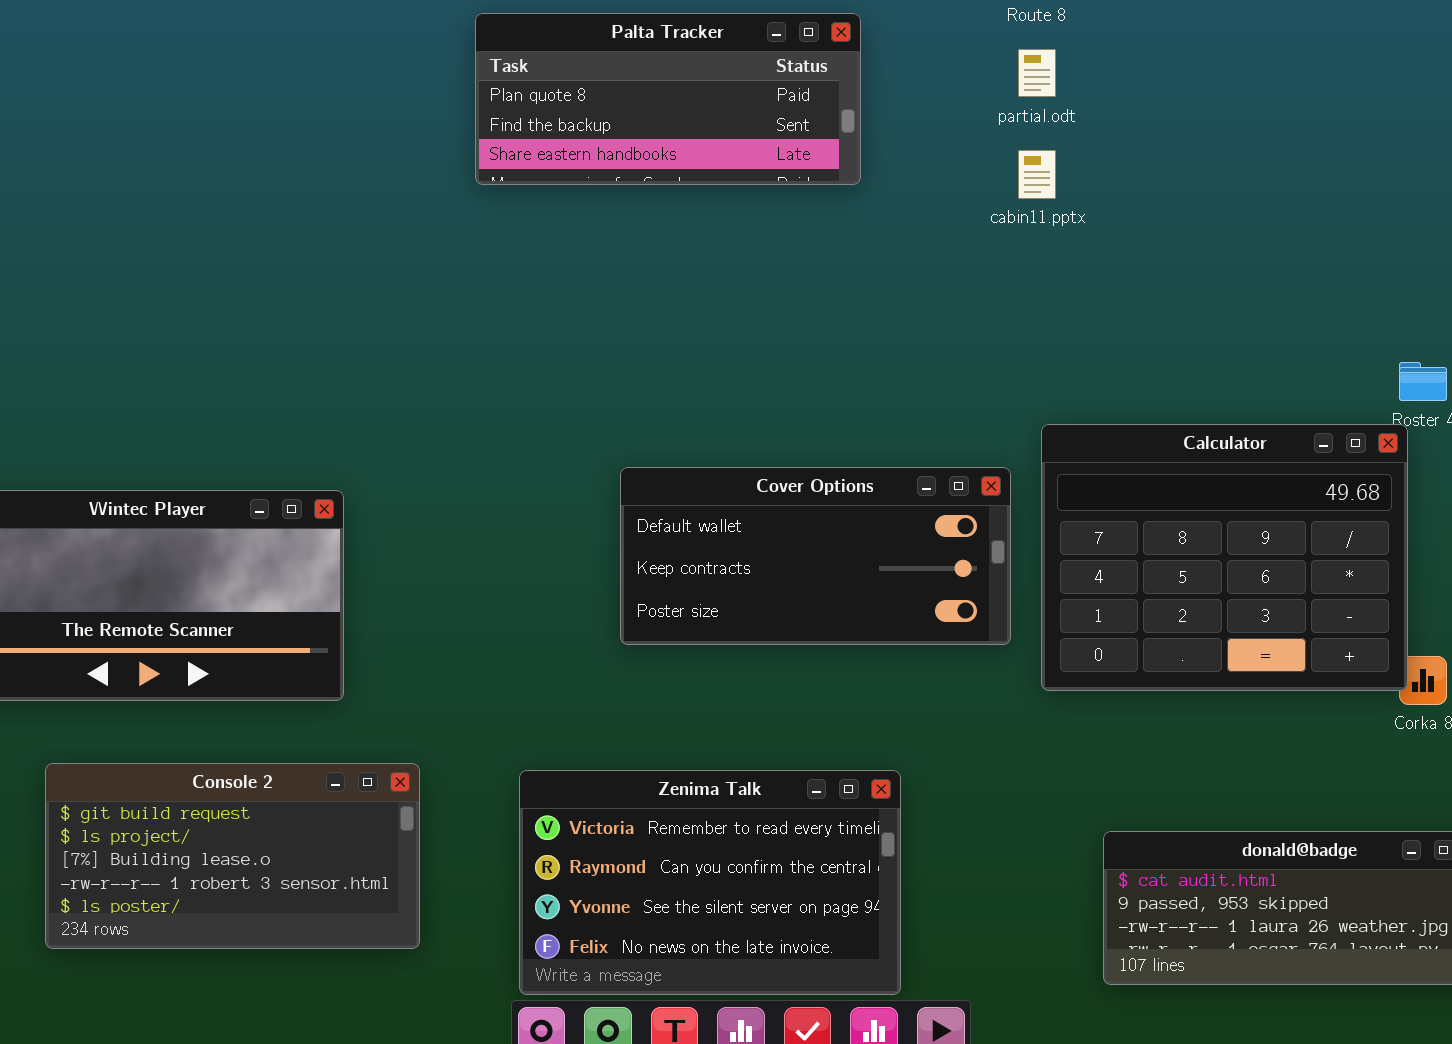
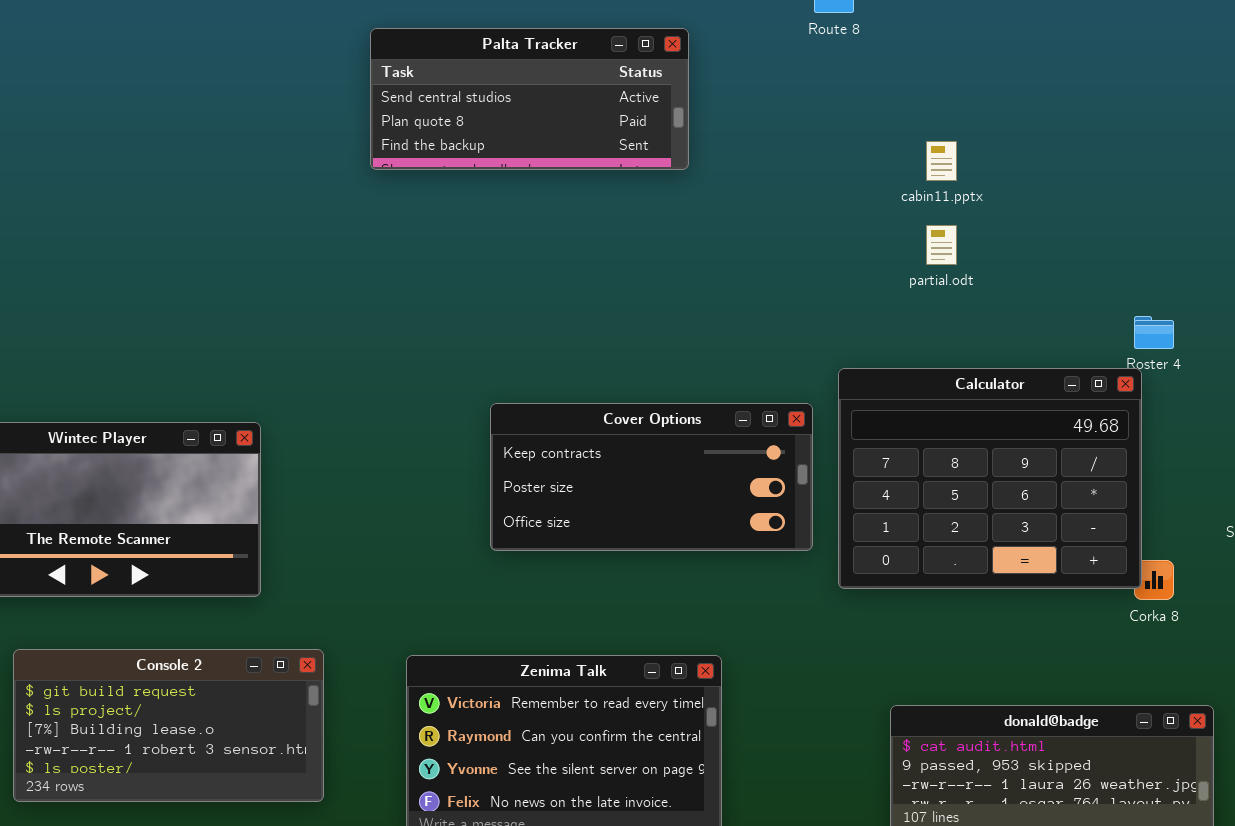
Palta Tracker: [475,13,861,185] -> [370,28,689,170], scrolled up 1 row
partial.odt: [1018,49,1056,97] -> [926,225,957,265], moved
cabin11.pptx: [1018,150,1056,199] -> [926,141,957,181], moved
Cover Options: [620,467,1011,645] -> [490,403,813,551], scrolled down 1 row

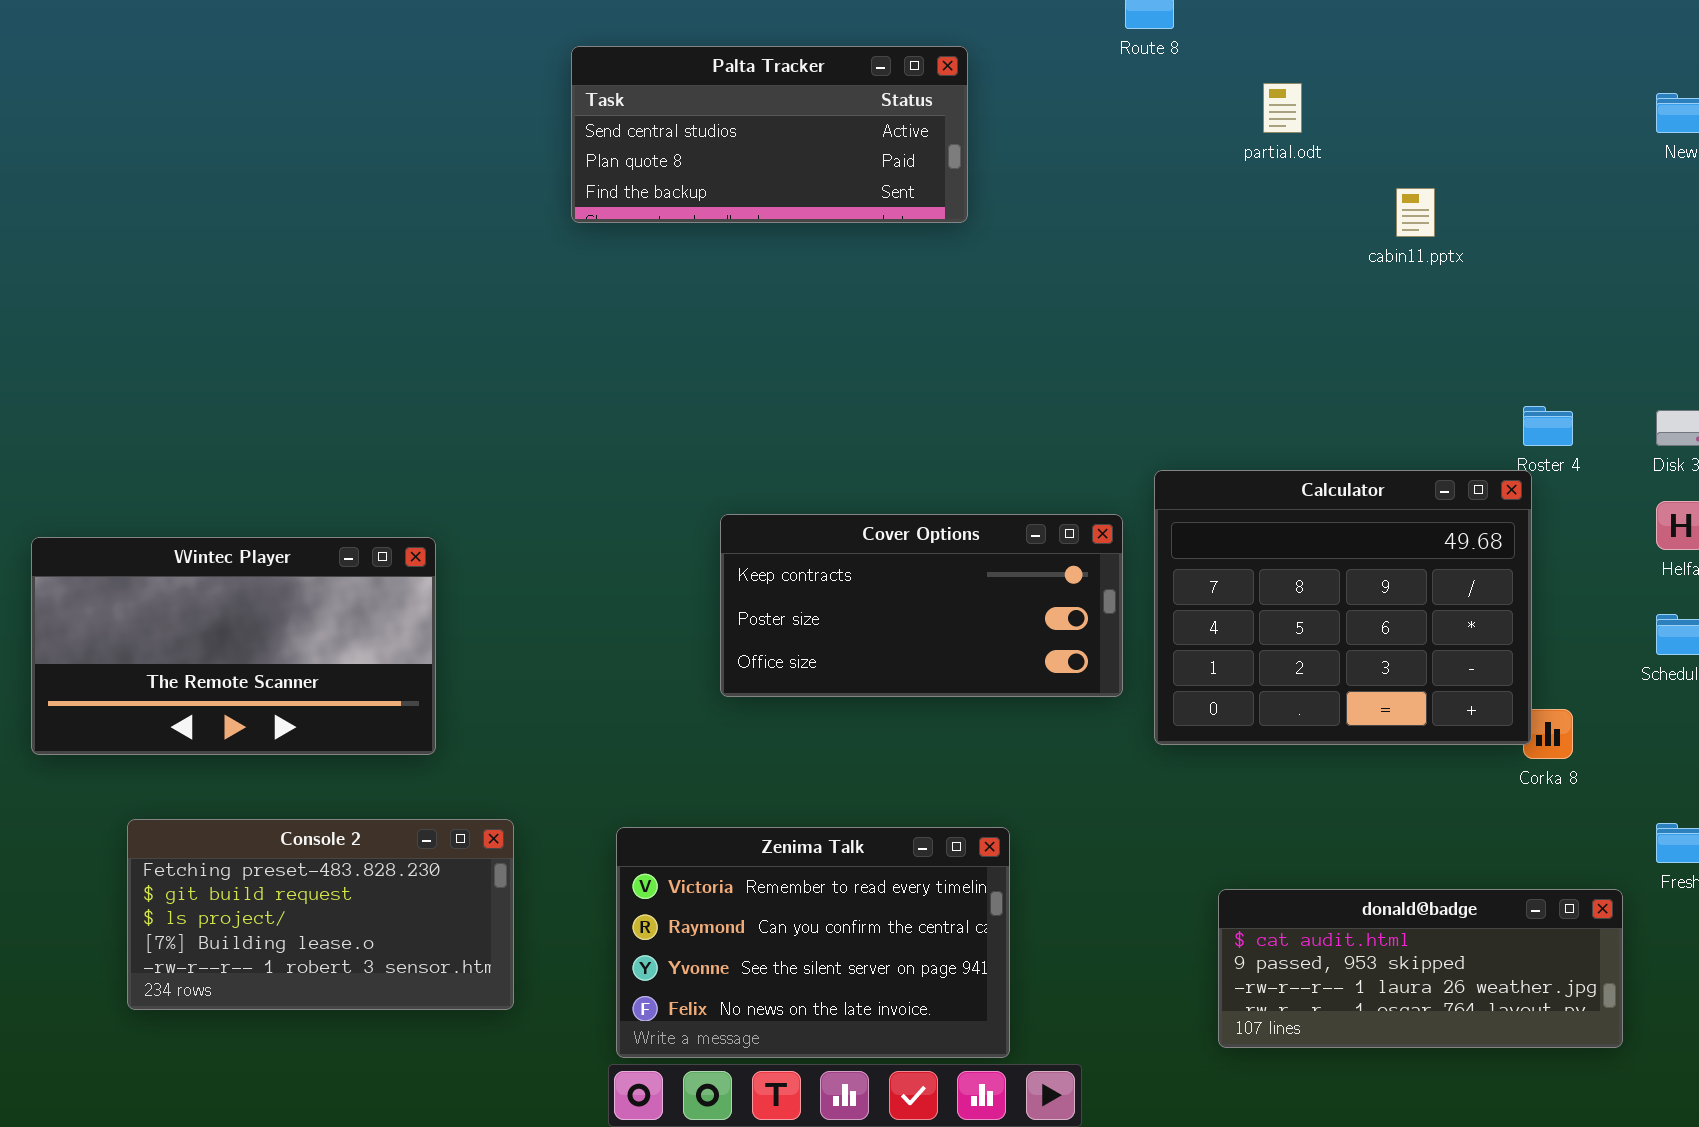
cabin11.pptx: [926,141,957,181] -> [1396,188,1435,237], moved
partial.odt: [926,225,957,265] -> [1263,83,1302,133], moved
Console 2: [13,649,324,802] -> [127,819,514,1010], scrolled up 1 row

